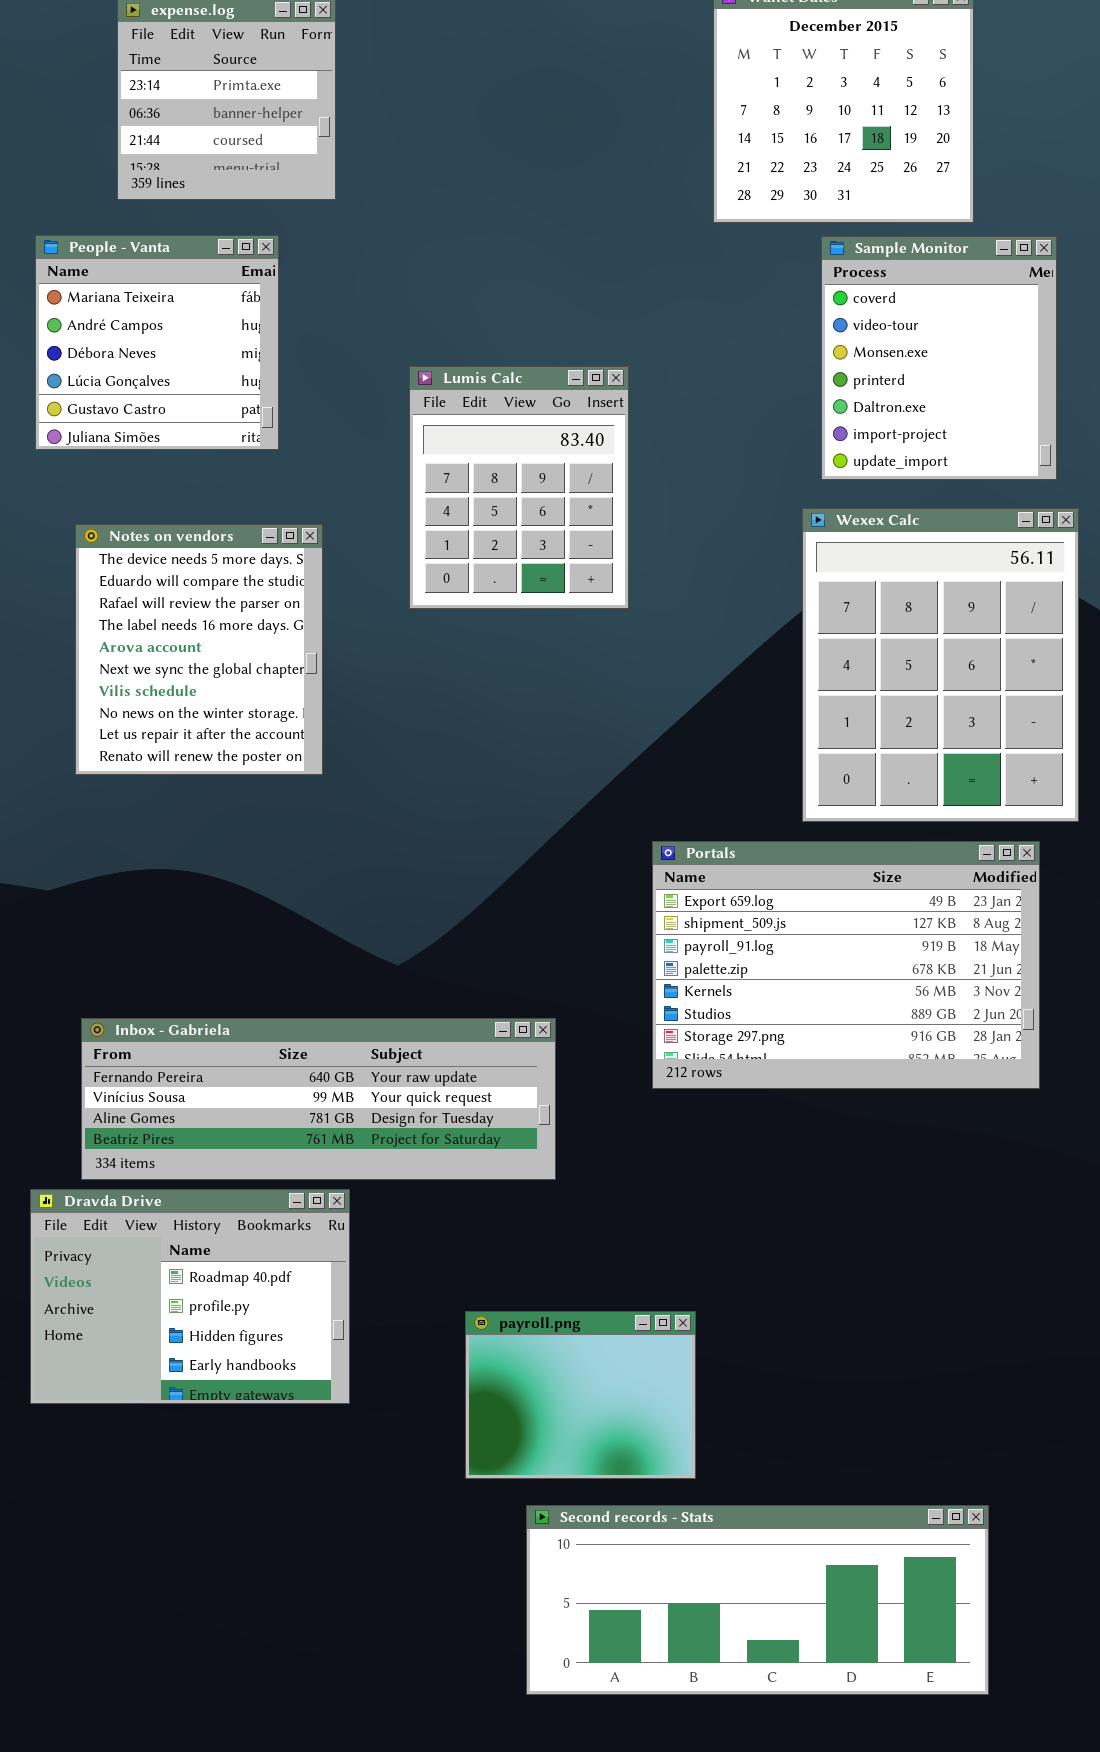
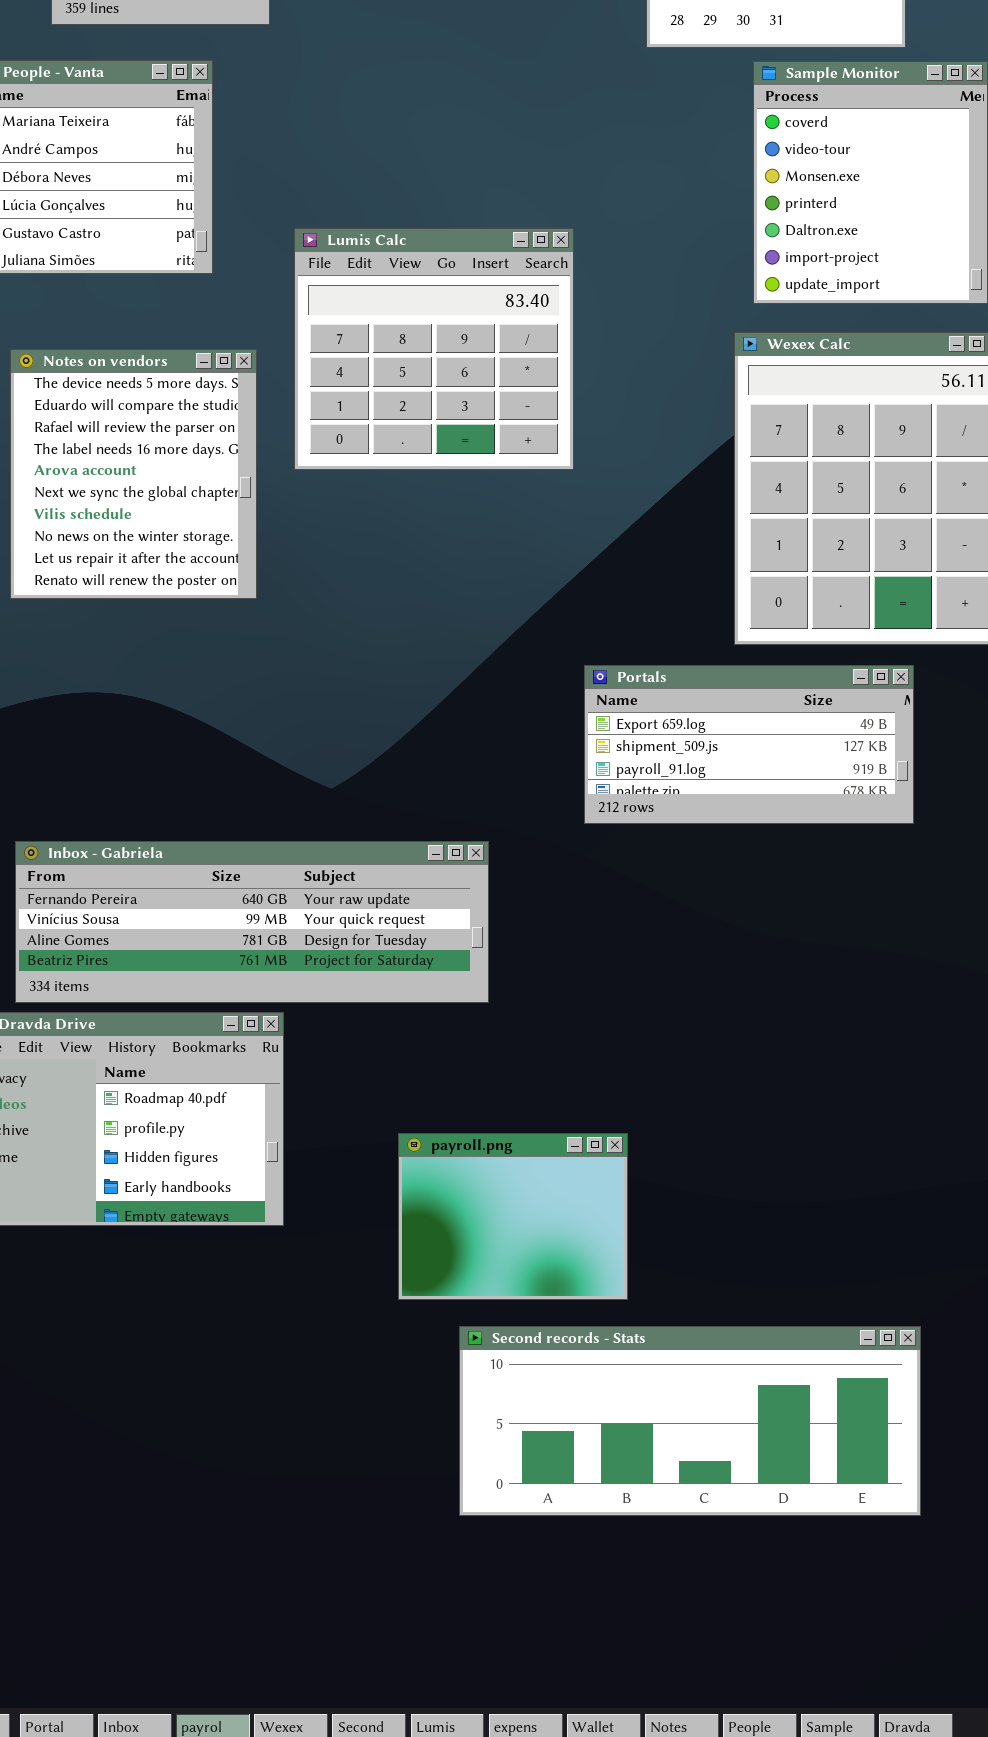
Lumis Calc: [409,366,629,609] -> [294,228,574,470], moved, resized
Portals: [652,841,1040,1089] -> [584,665,914,824], resized

